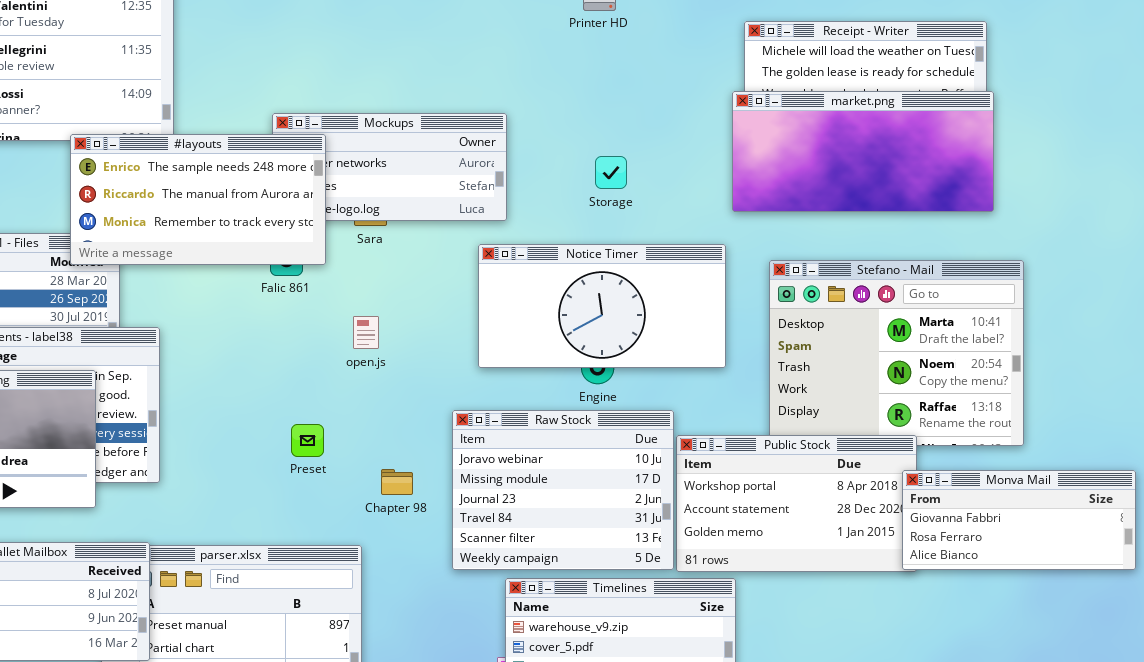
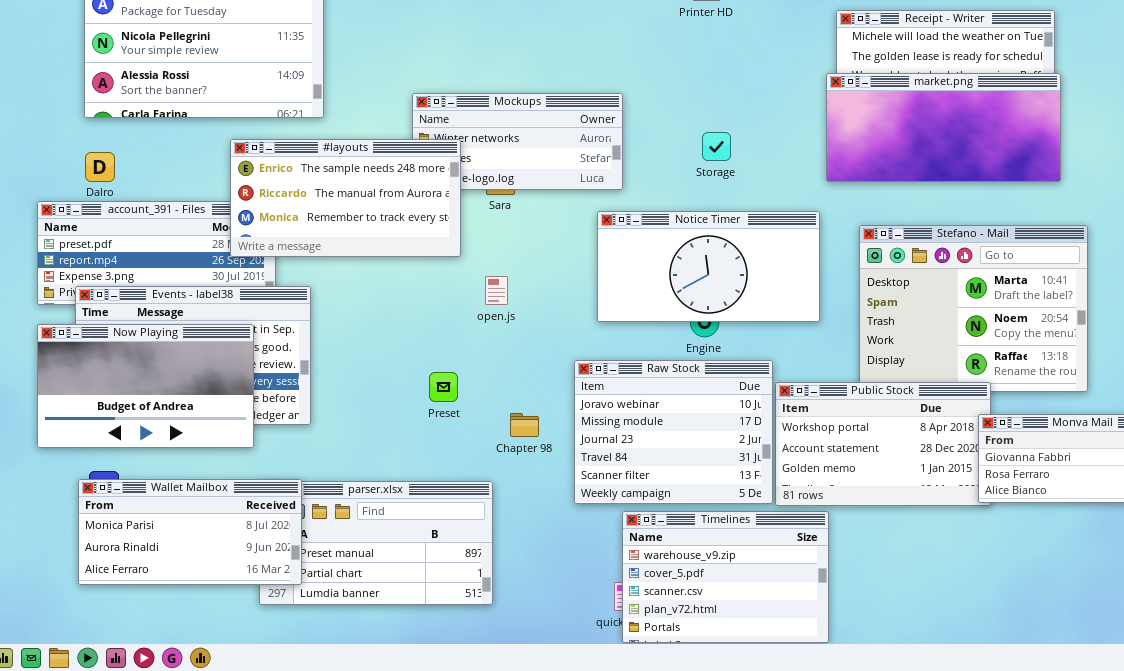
#layouts: [70,134,326,265] -> [230,139,461,257], moved

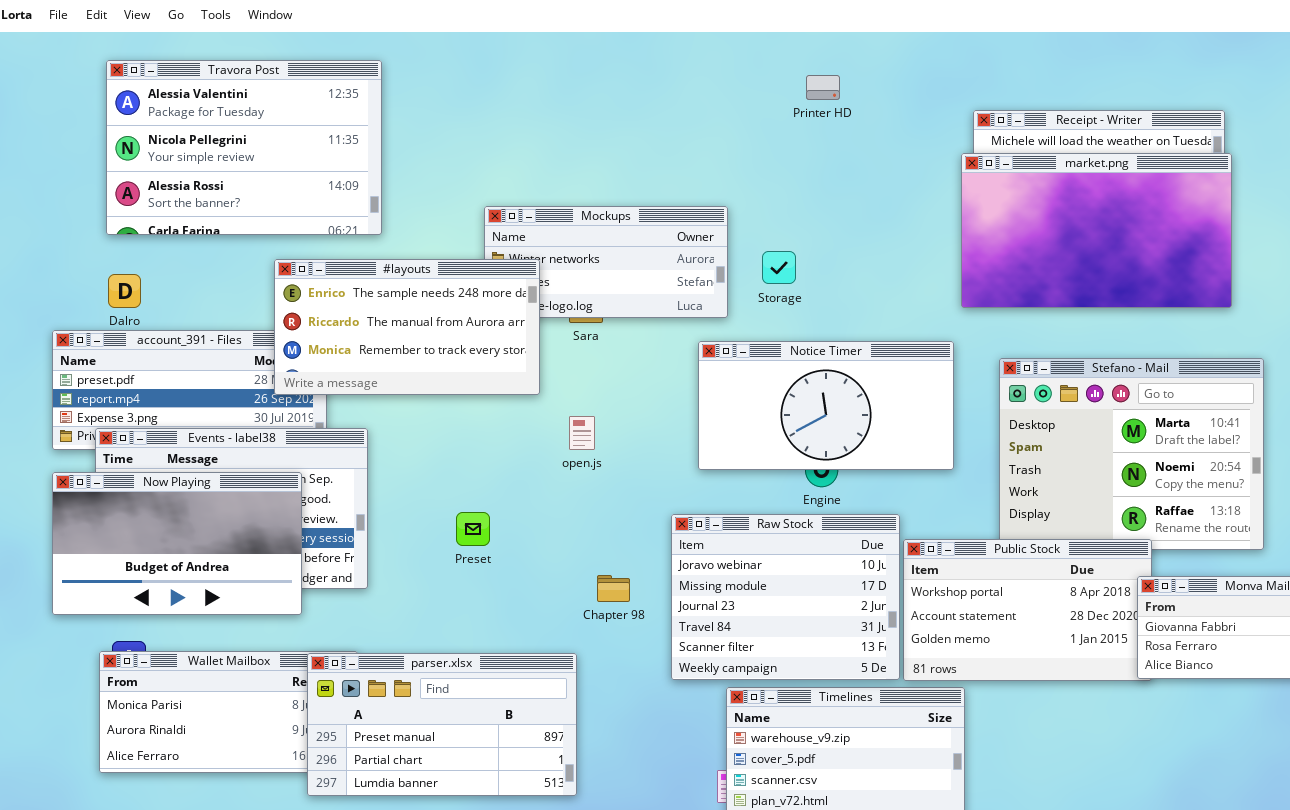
market.png: [826,73,1061,182] -> [961,153,1232,308], resized
Storage: [702,132,731,161] -> [762,251,796,284], moved
Preset: [429,372,458,402] -> [456,512,490,546], moved
parser.xlsx: [259,481,493,605] -> [307,653,577,796], raised

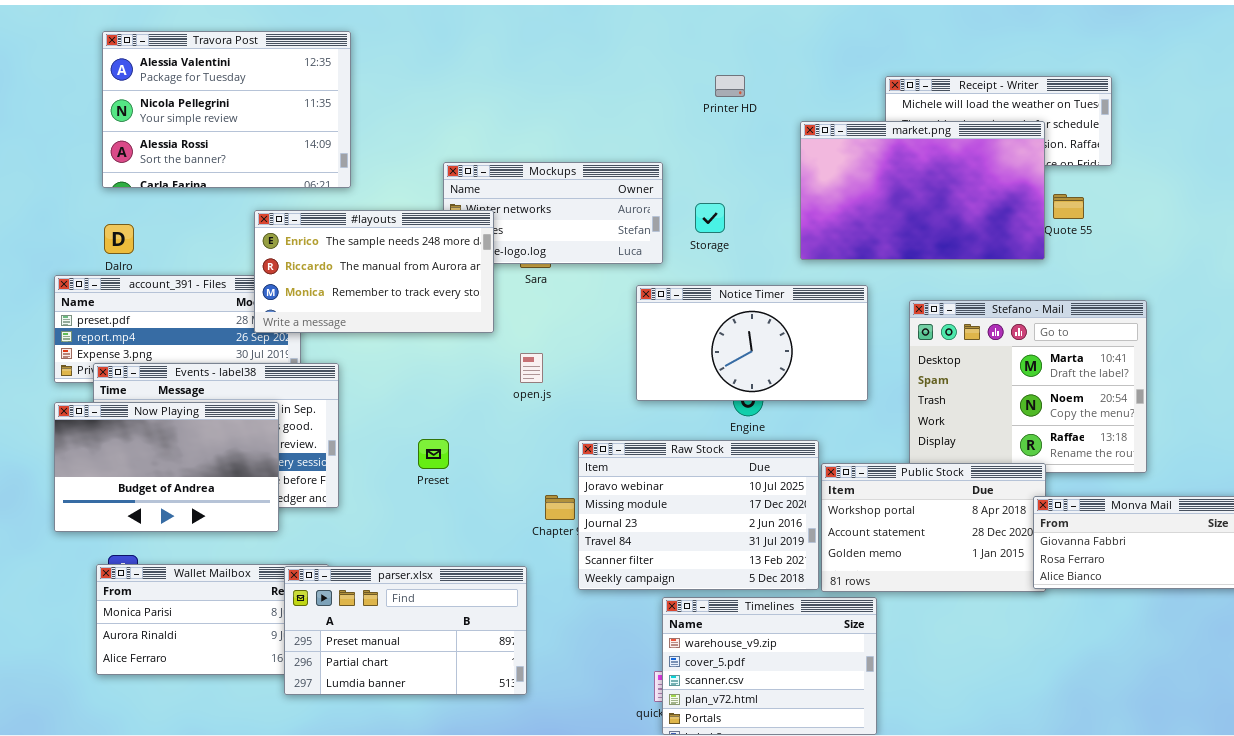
Printer HD: [806,75,840,100] -> [715,75,745,97], moved
market.png: [961,153,1232,308] -> [800,121,1045,260], moved
Raw Stock: [671,514,900,680] -> [578,440,819,590], resized

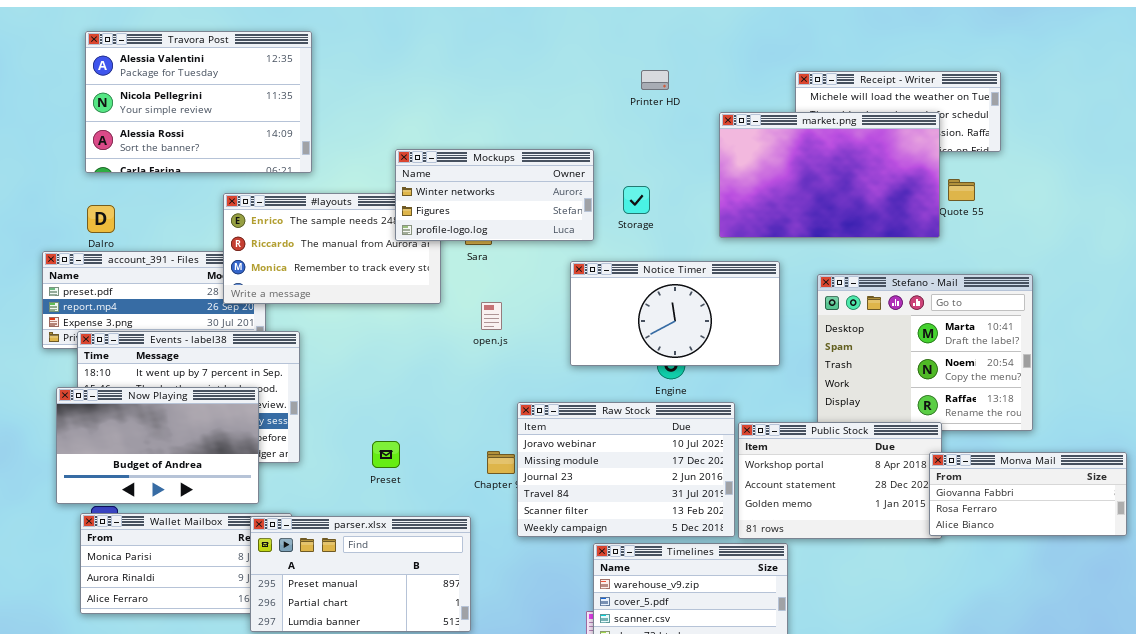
Mockups: [443,162,663,264] -> [395,149,594,241], raised
open.js: [520,353,543,383] -> [481,302,502,330], moved
Now Playing: [54,402,279,532] -> [56,387,259,504], moved
Preset: [418,439,449,469] -> [372,441,400,468], moved

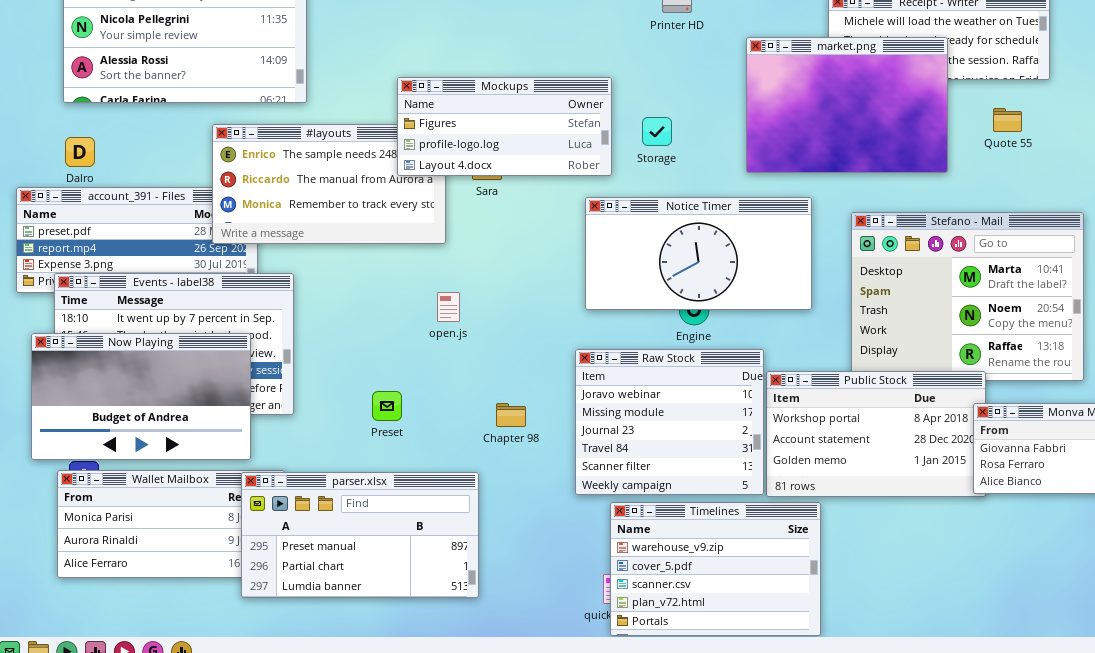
market.png: [719,112,940,238] -> [746,37,948,173], resized
Mockups: [395,149,594,241] -> [397,77,612,176], scrolled down 1 row
open.js: [481,302,502,330] -> [437,292,460,322], moved
Raw Stock: [517,402,735,537] -> [575,349,764,495], resized

